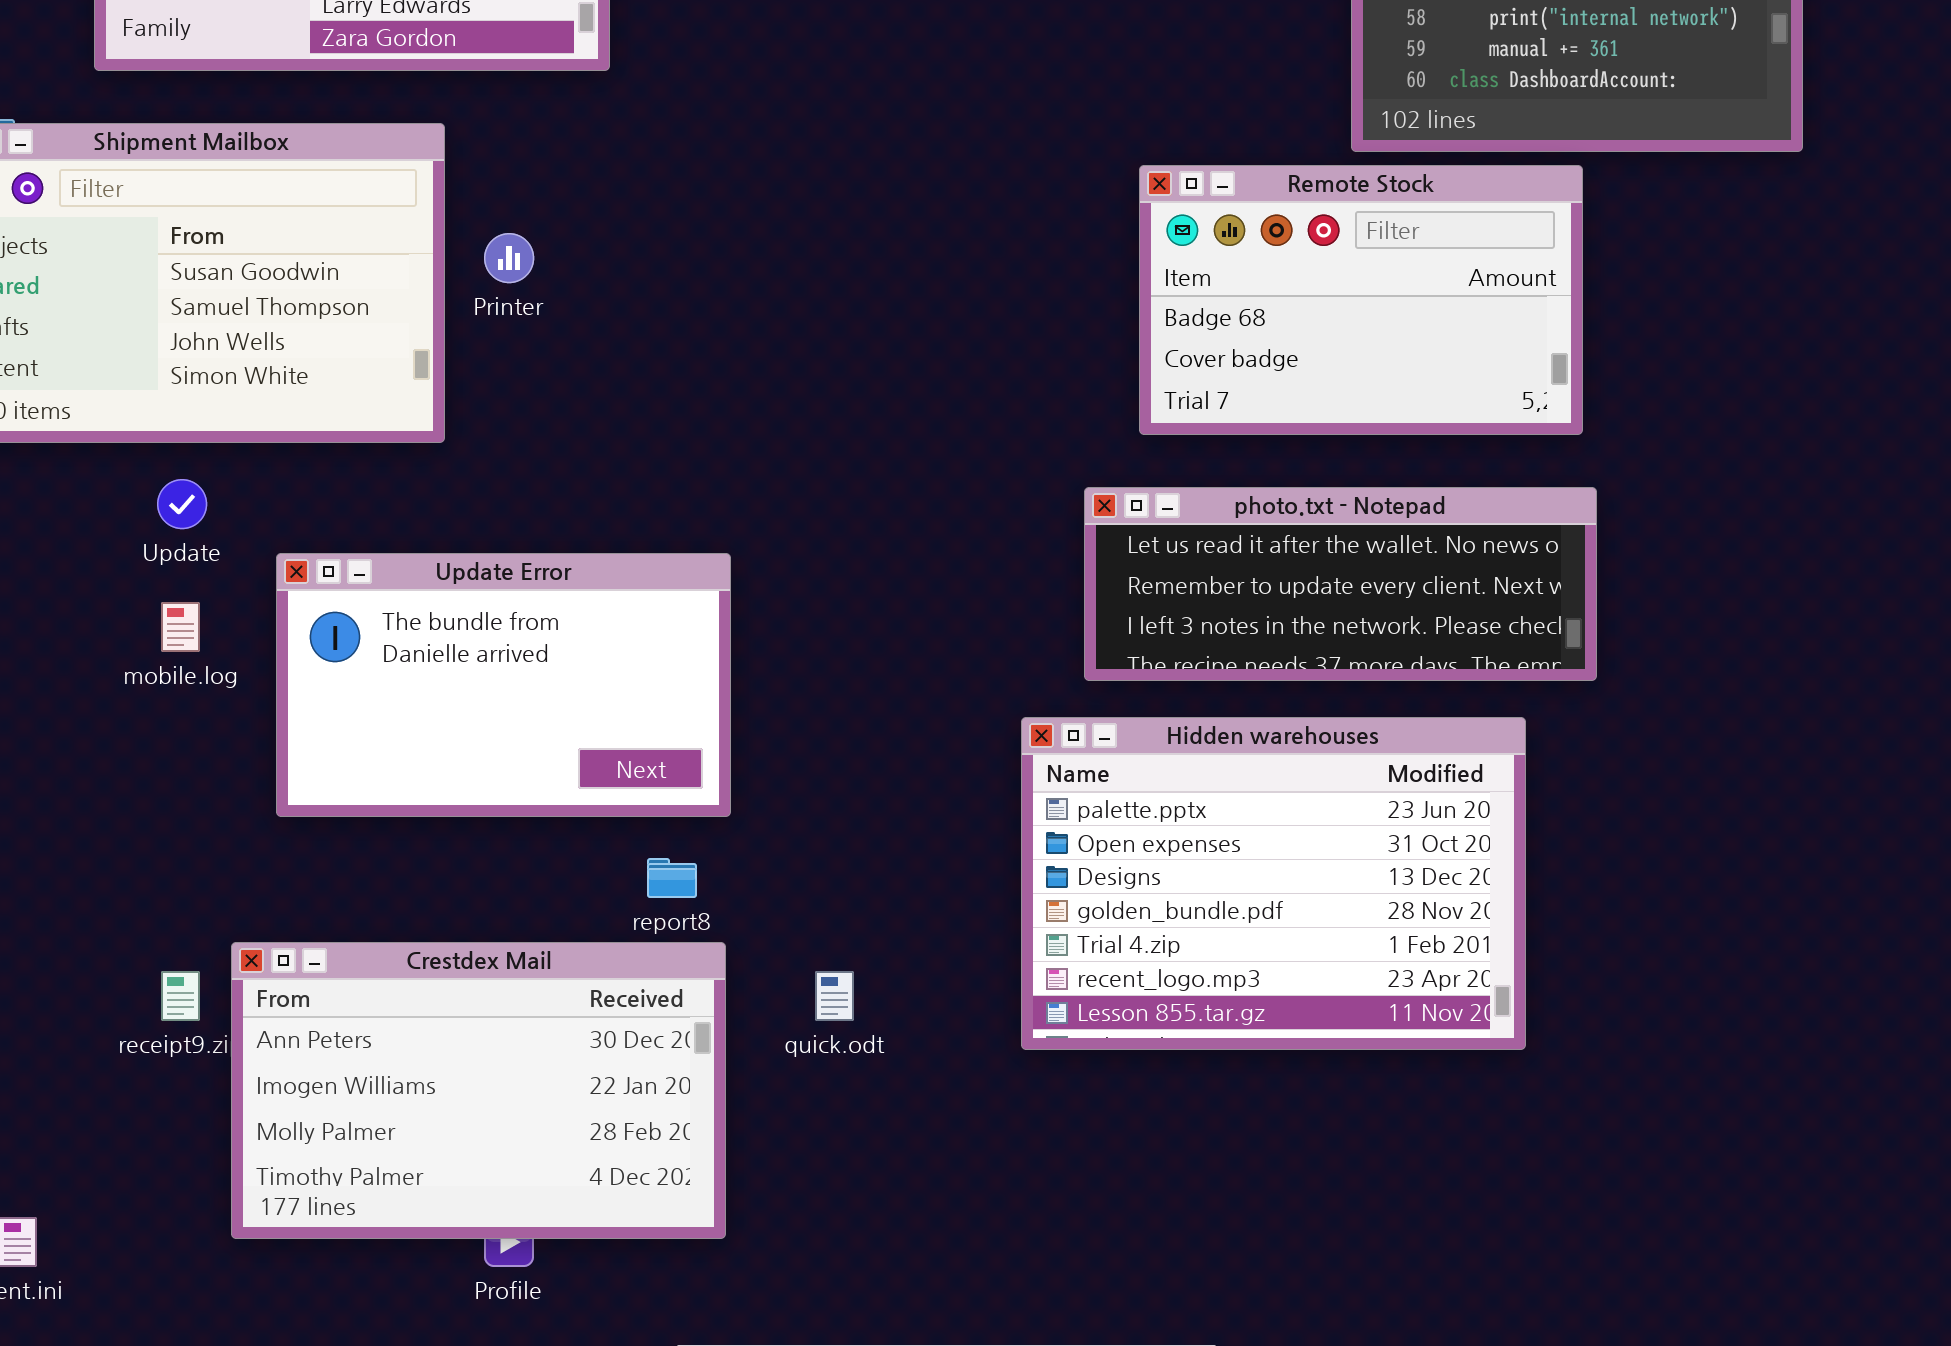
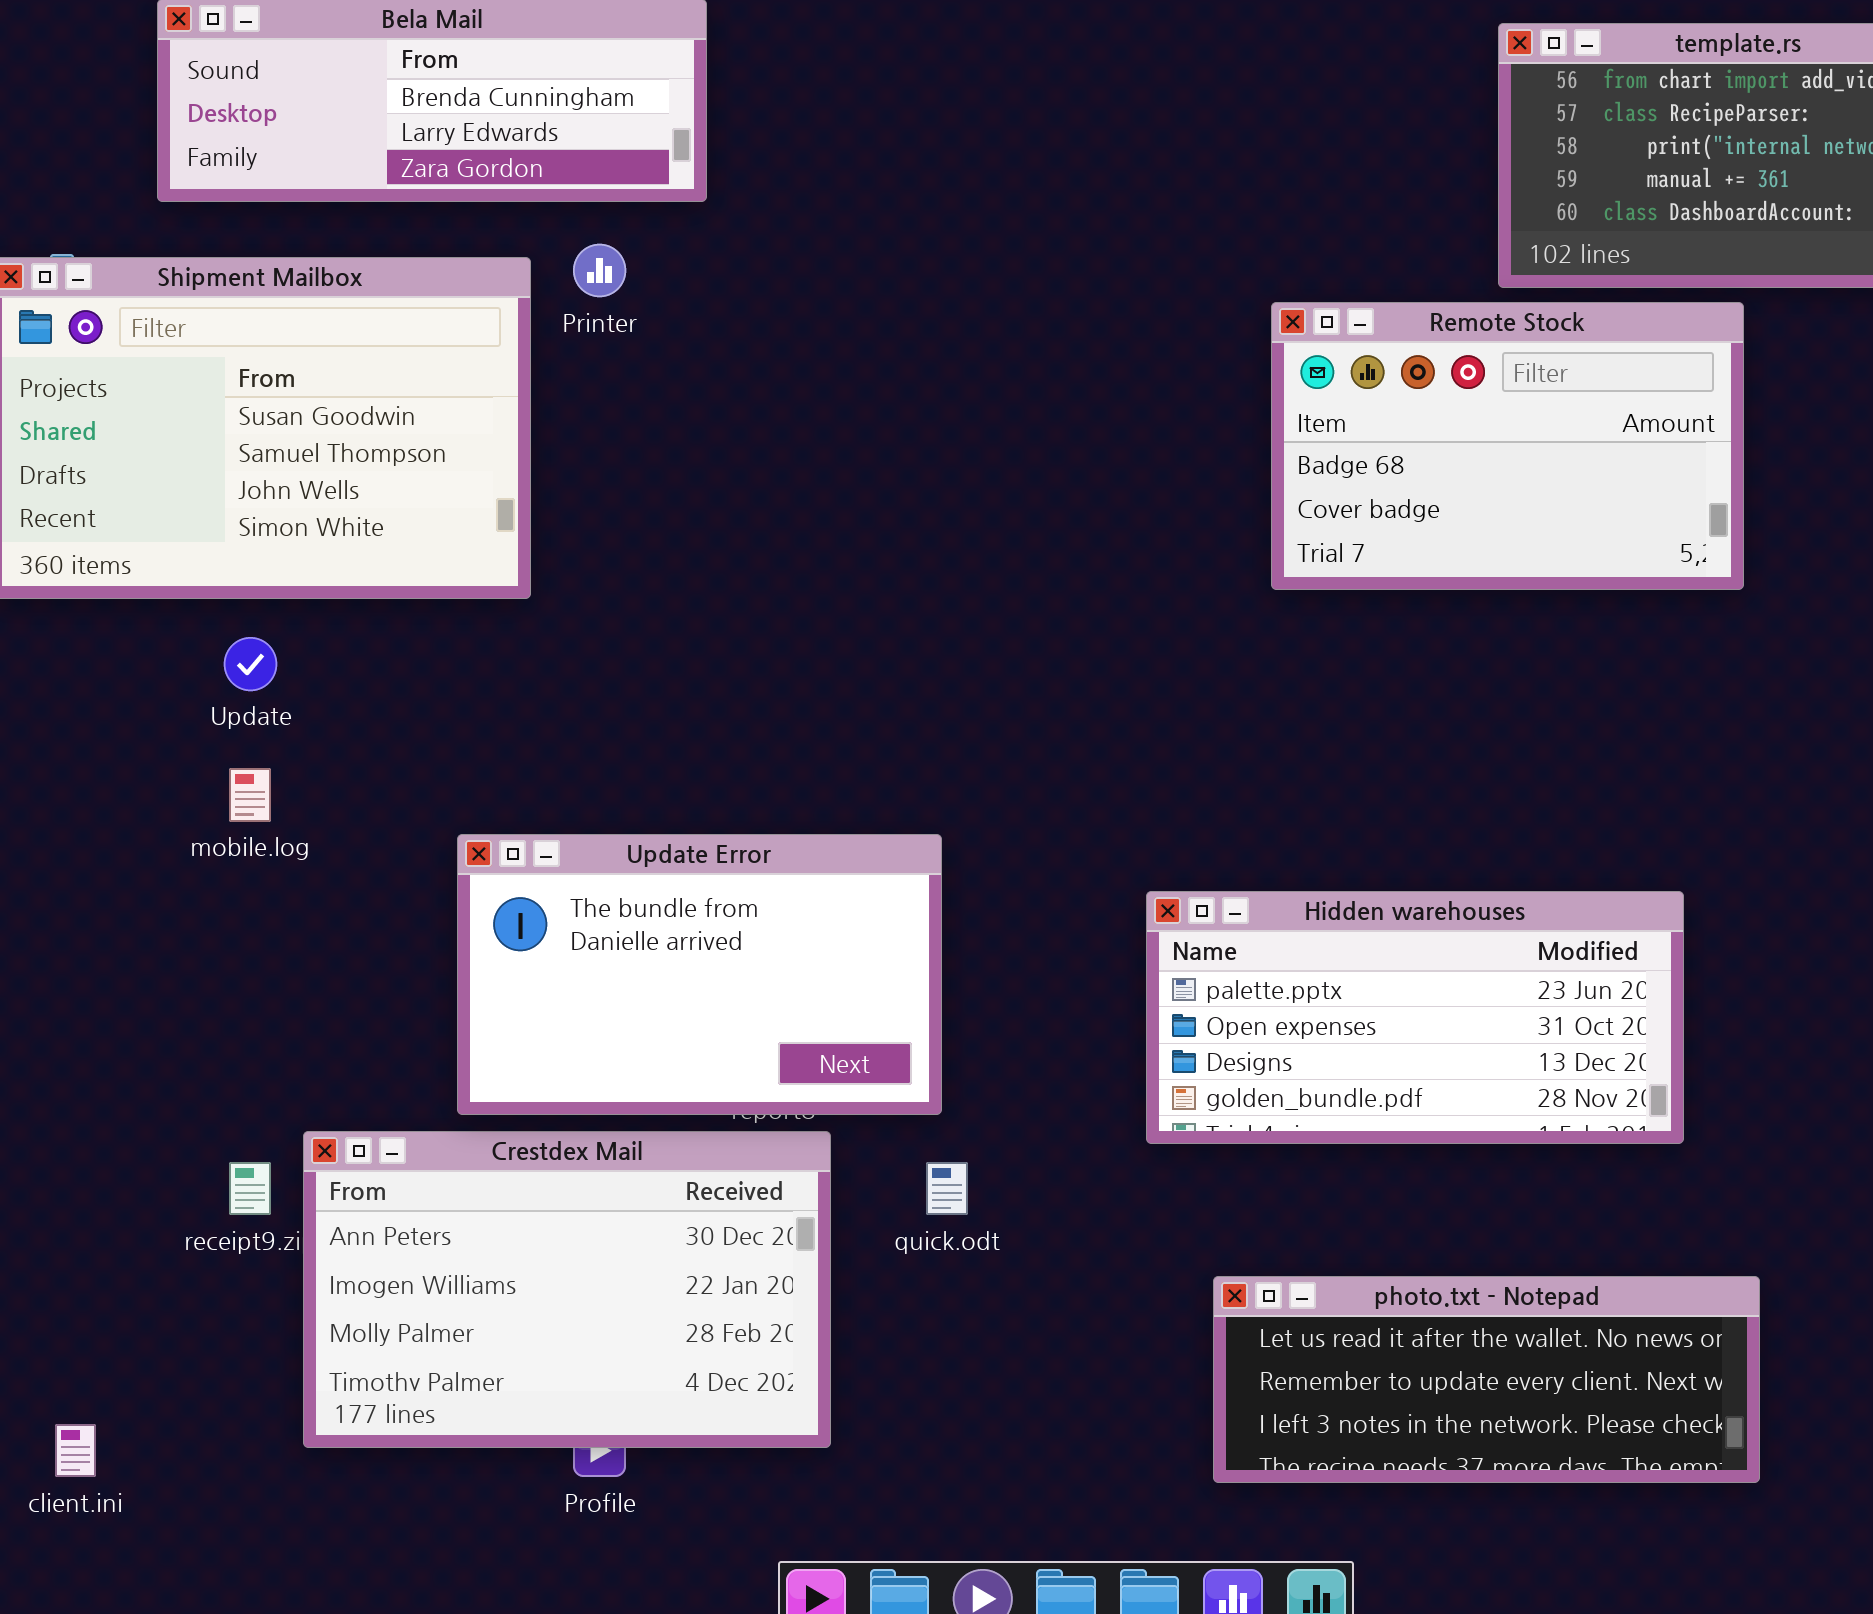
Printer: [484,233,534,283] -> [573,244,626,297], moved
photo.txt - Notepad: [1084,487,1597,681] -> [1213,1276,1760,1483], moved
Update Error: [276,553,731,817] -> [457,834,942,1115], moved
Hidden warehouses: [1021,717,1526,1050] -> [1146,891,1684,1144], resized

